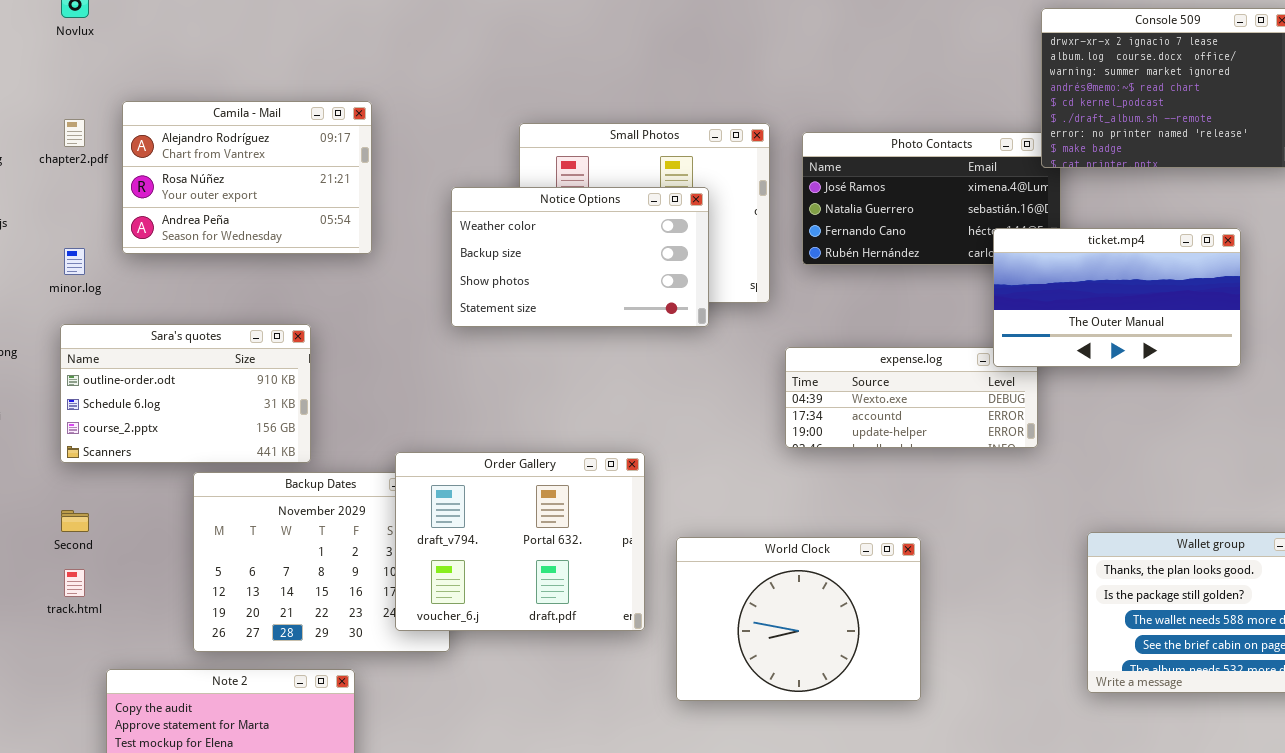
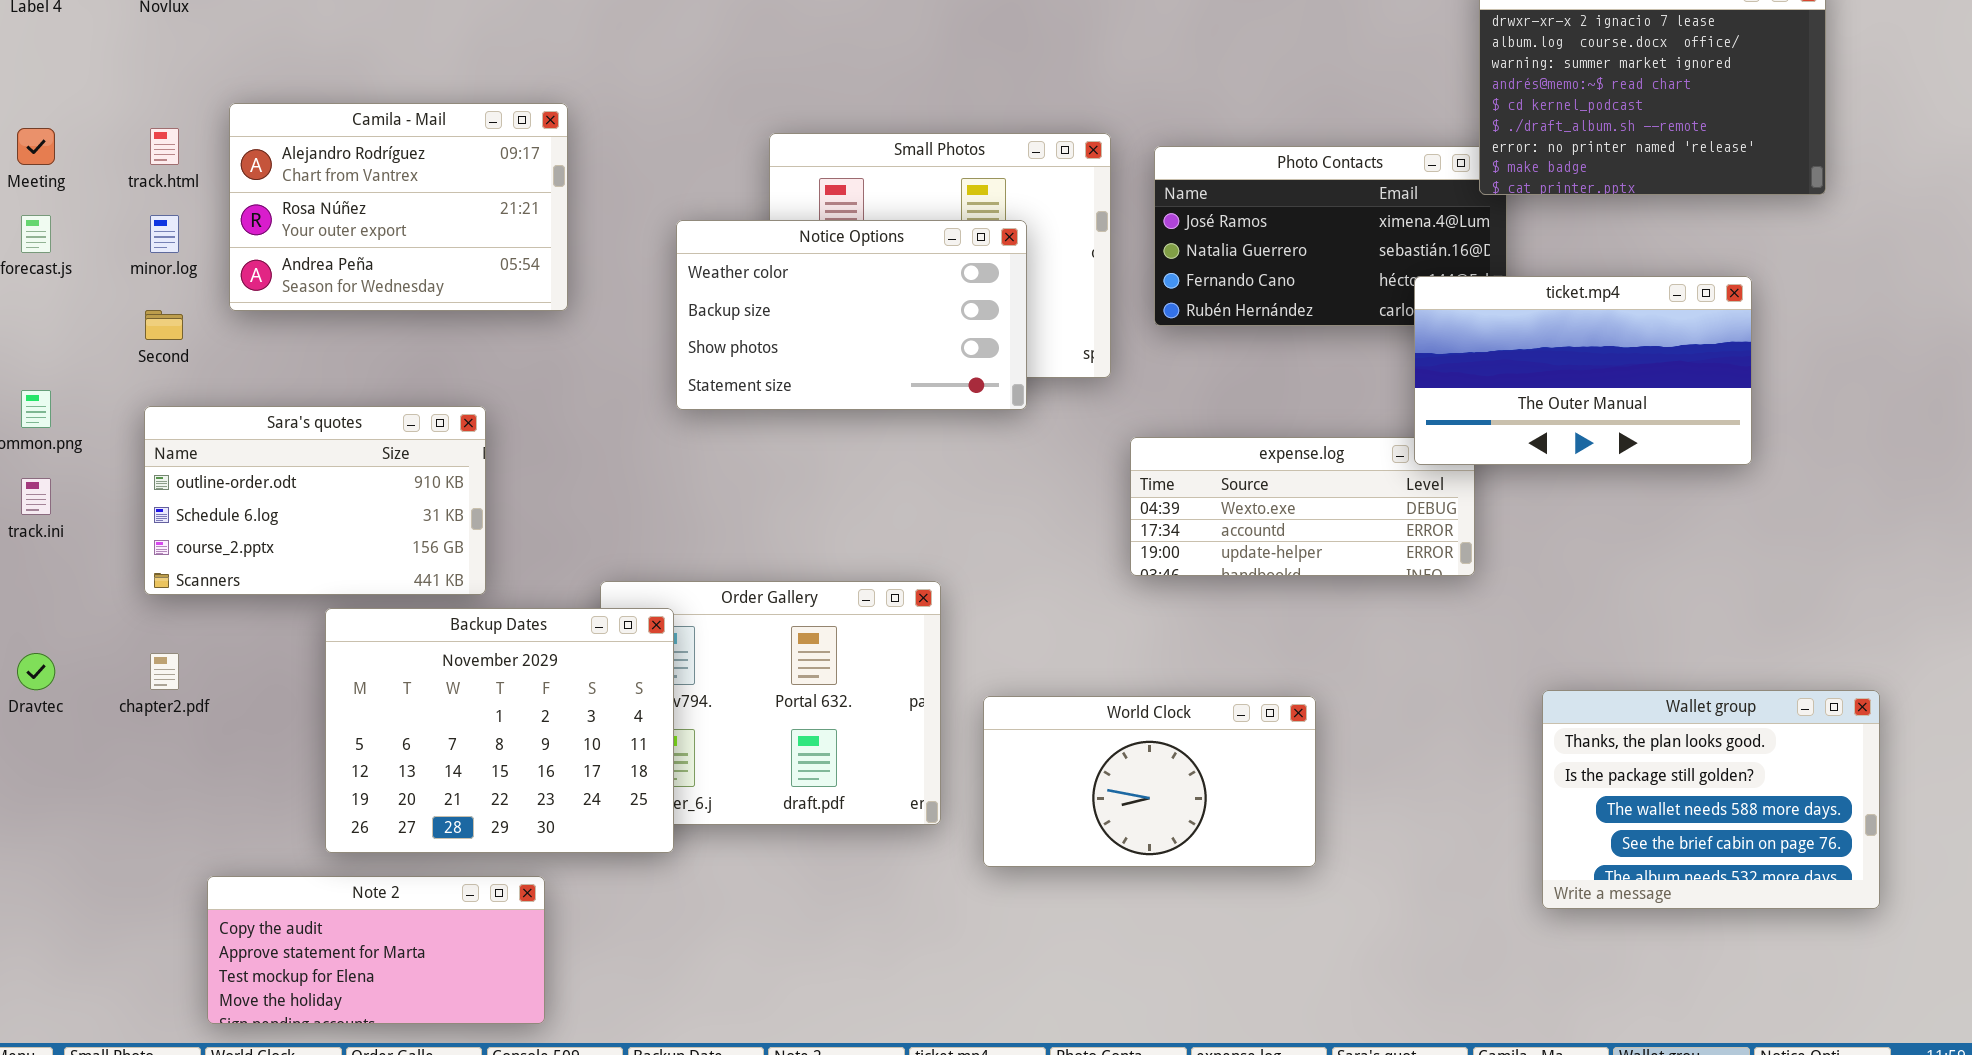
chapter2.pdf: [64,119,85,147] -> [150,653,179,690], moved
minor.log: [64,248,85,275] -> [150,215,179,253], moved
Backup Dates: [193,472,450,652] -> [325,608,674,853], raised
Second: [61,510,89,532] -> [145,310,183,340], moved
World Clock: [676,537,921,701] -> [983,696,1316,867], resized
track.html: [64,569,85,597] -> [150,128,179,165], moved

